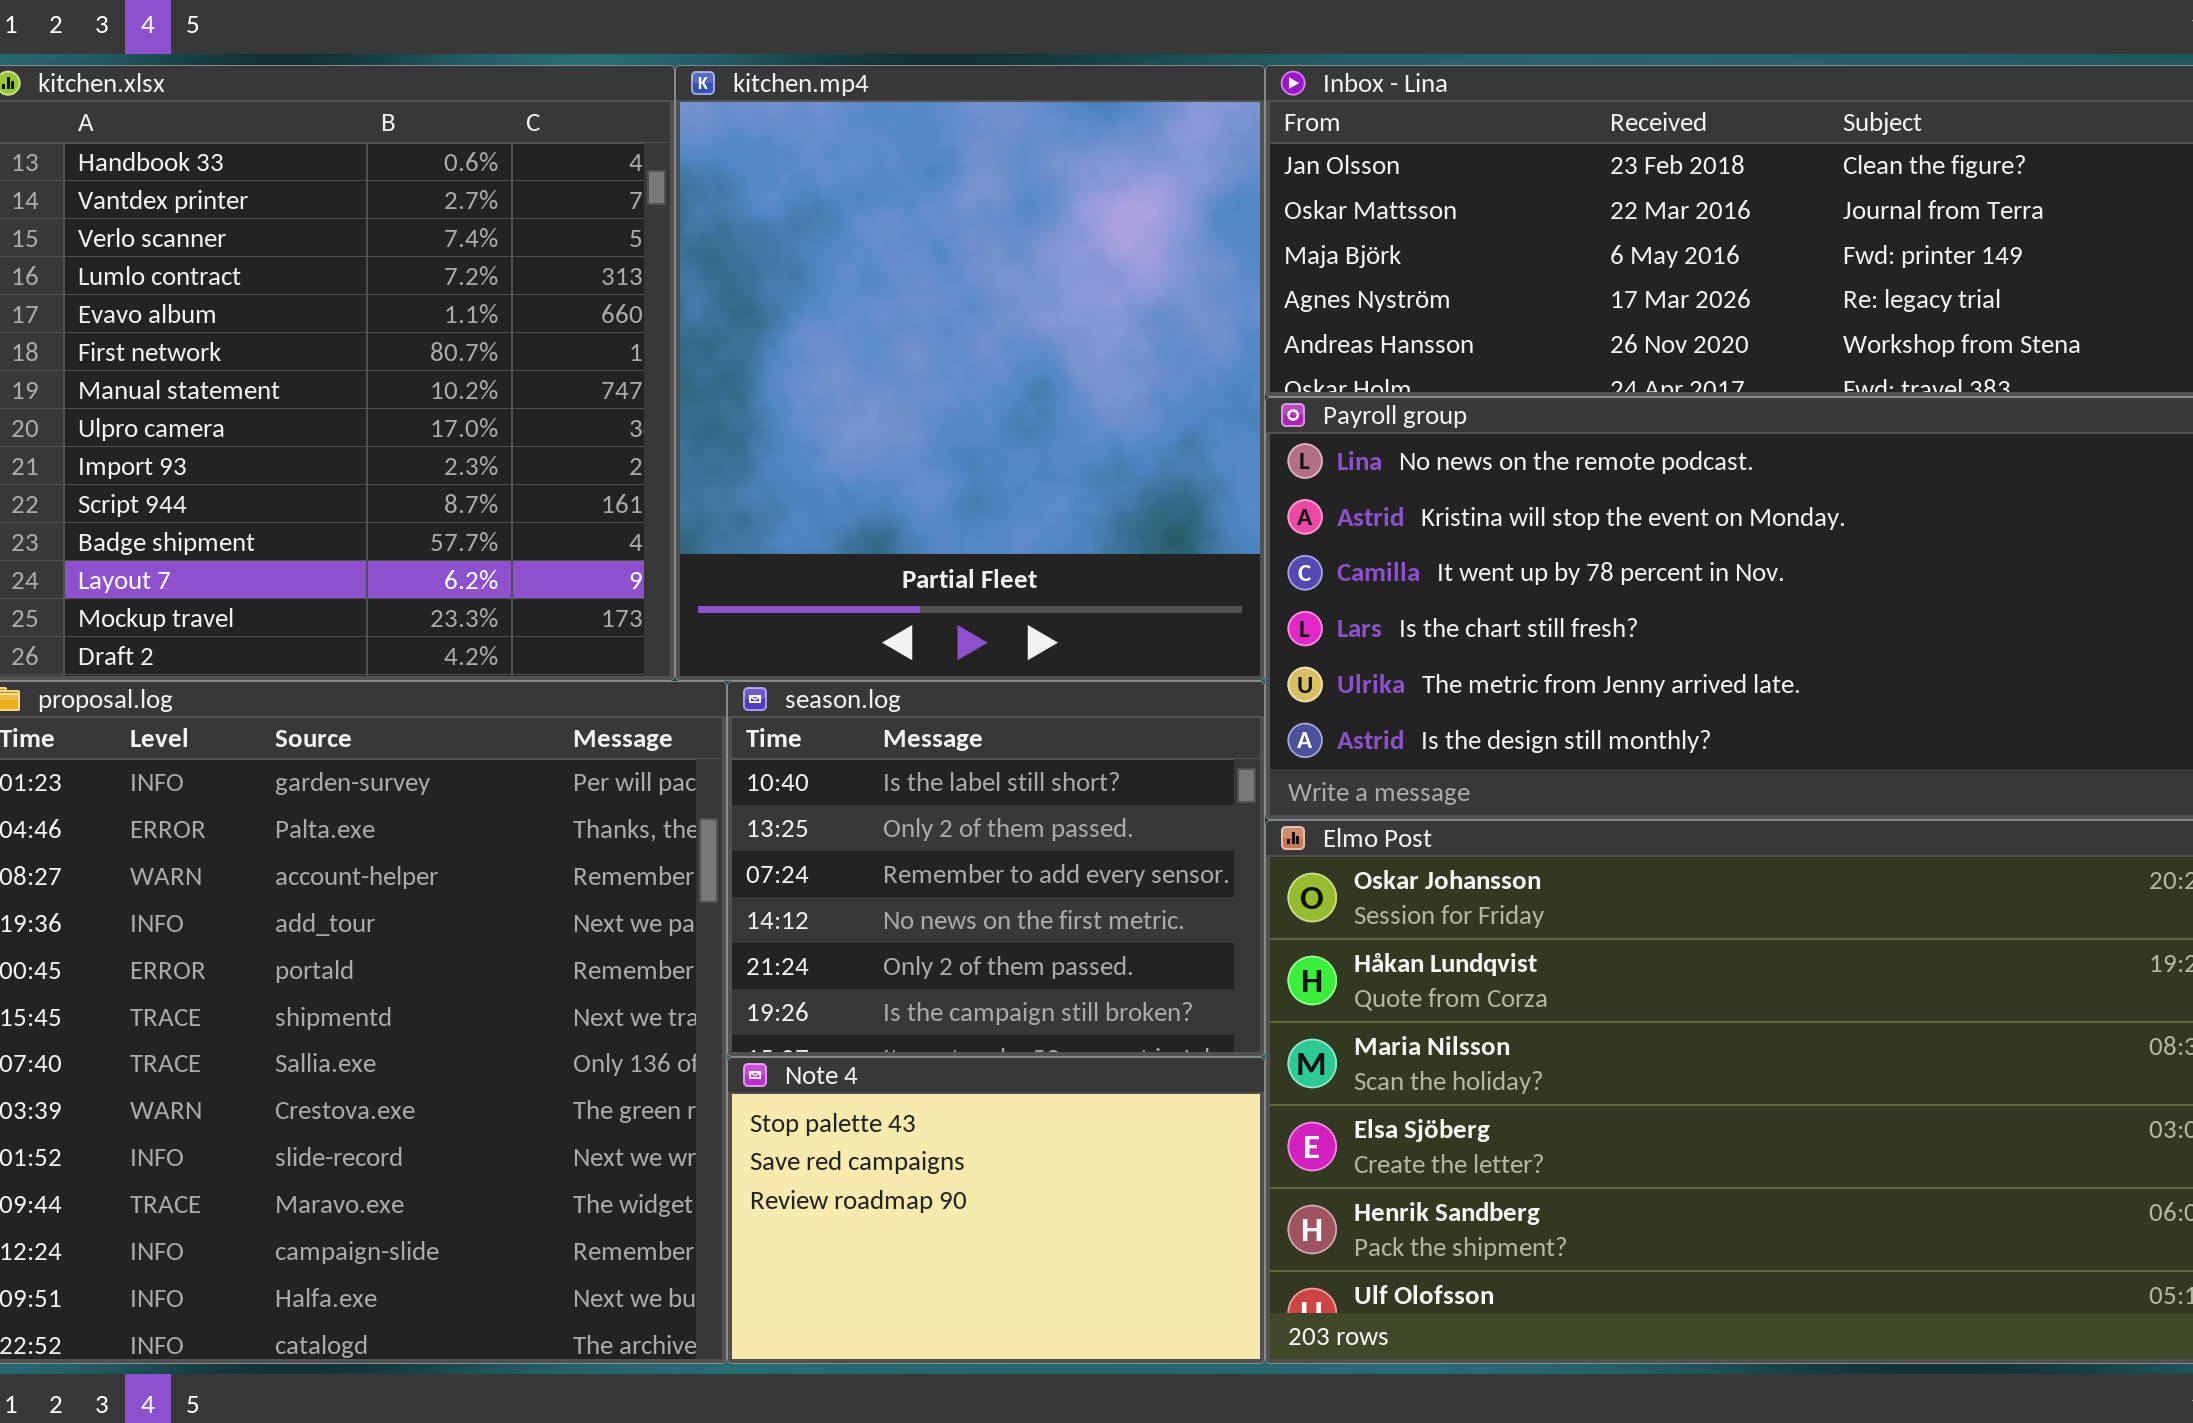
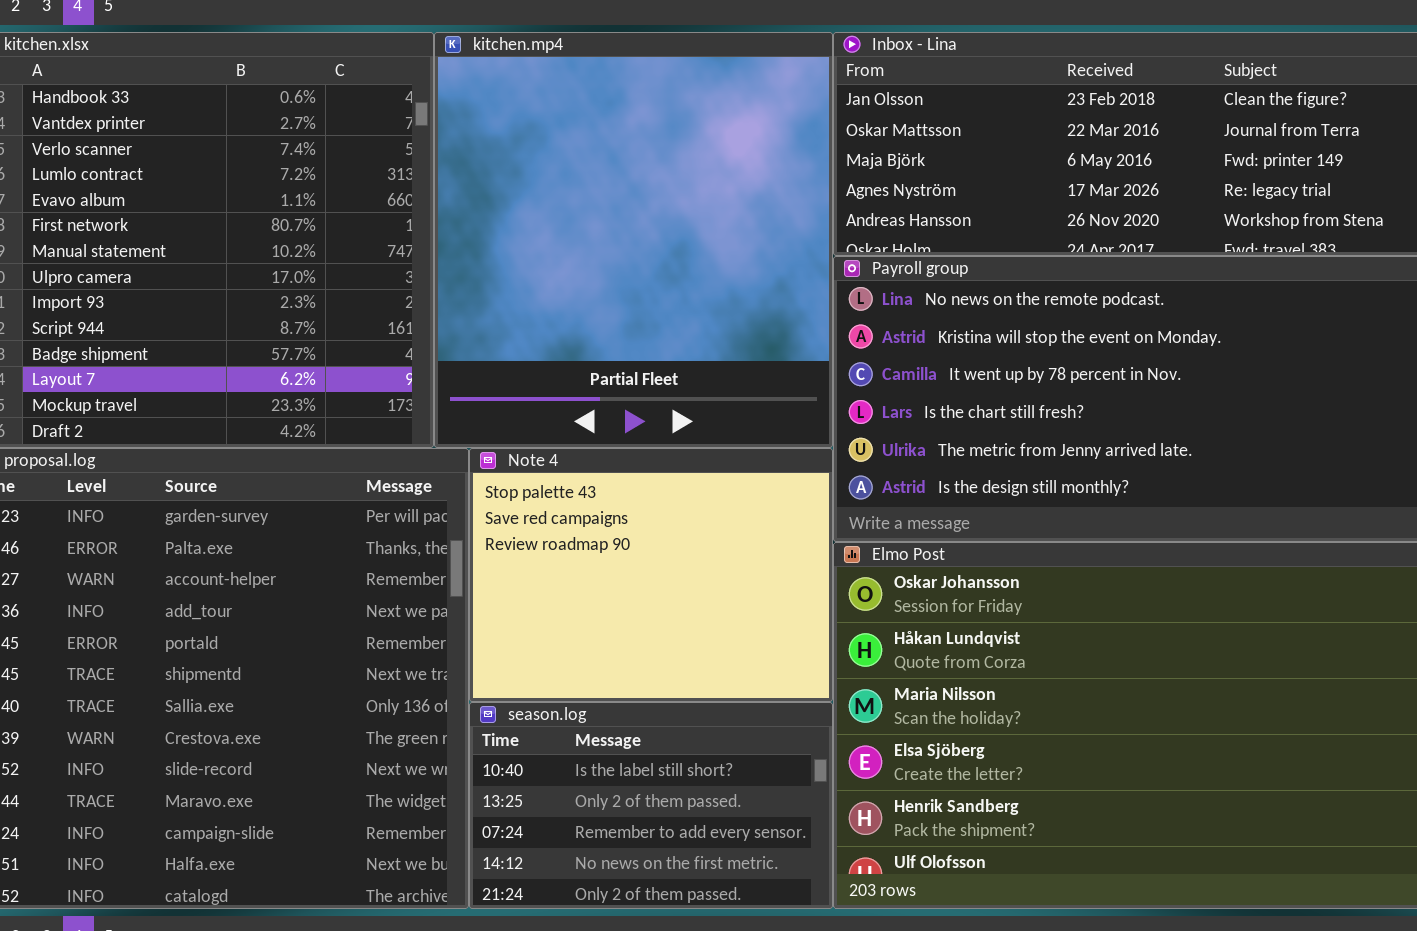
season.log: [727,681,1265,1057] -> [469,702,833,909], moved, resized
Note 4: [727,1057,1265,1364] -> [469,448,833,702], moved, resized

